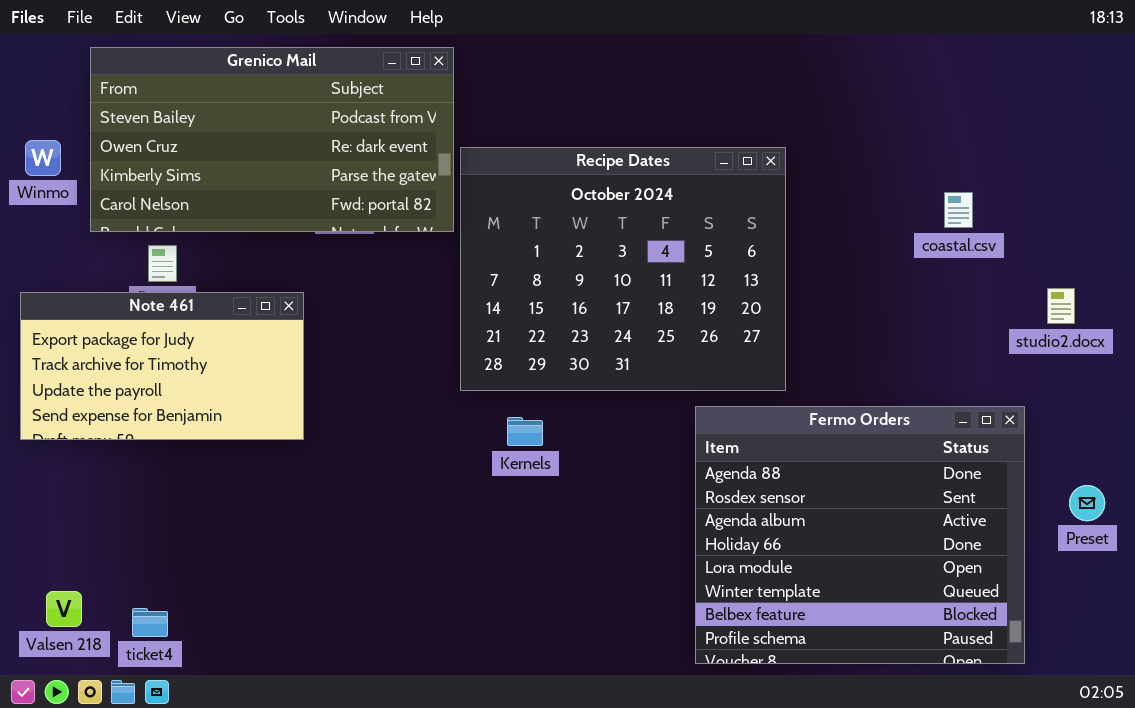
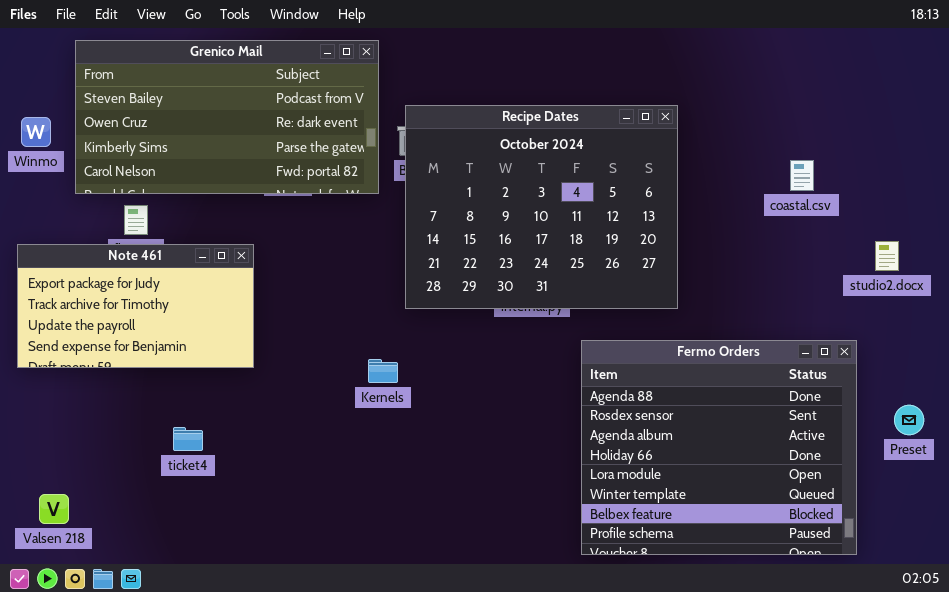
Recipe Dates: [460,147,786,391] -> [405,105,678,309], moved
Kernels: [507,417,543,446] -> [368,359,398,383], moved
ticket4: [132,608,168,637] -> [173,427,203,451], moved

